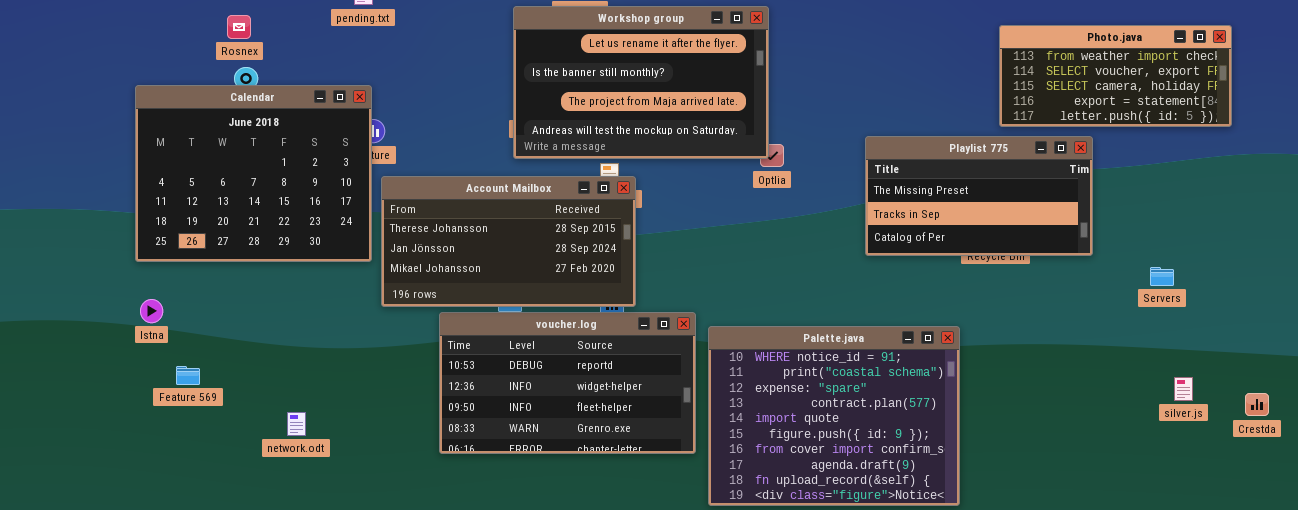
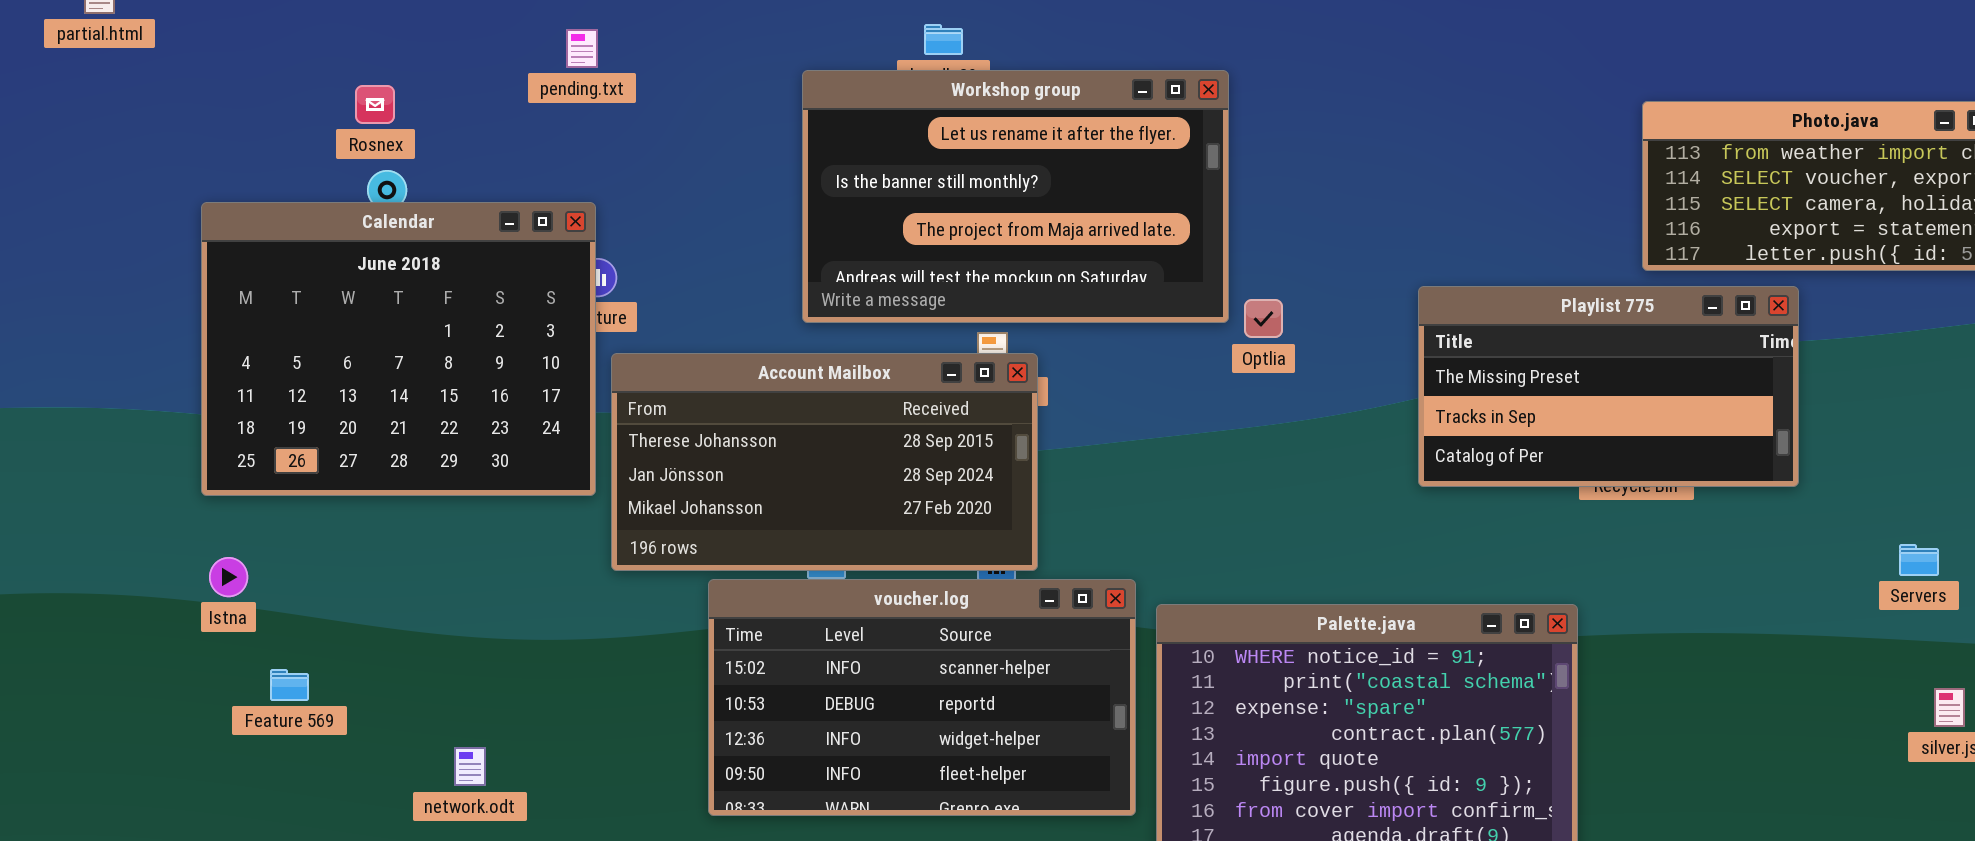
Workshop group: [513,6,769,159] -> [802,70,1229,323], moved
Servers: [1150,267,1174,286] -> [1899,544,1939,576], moved
voucher.log: [439,312,696,454] -> [708,579,1136,816], scrolled up 1 row

